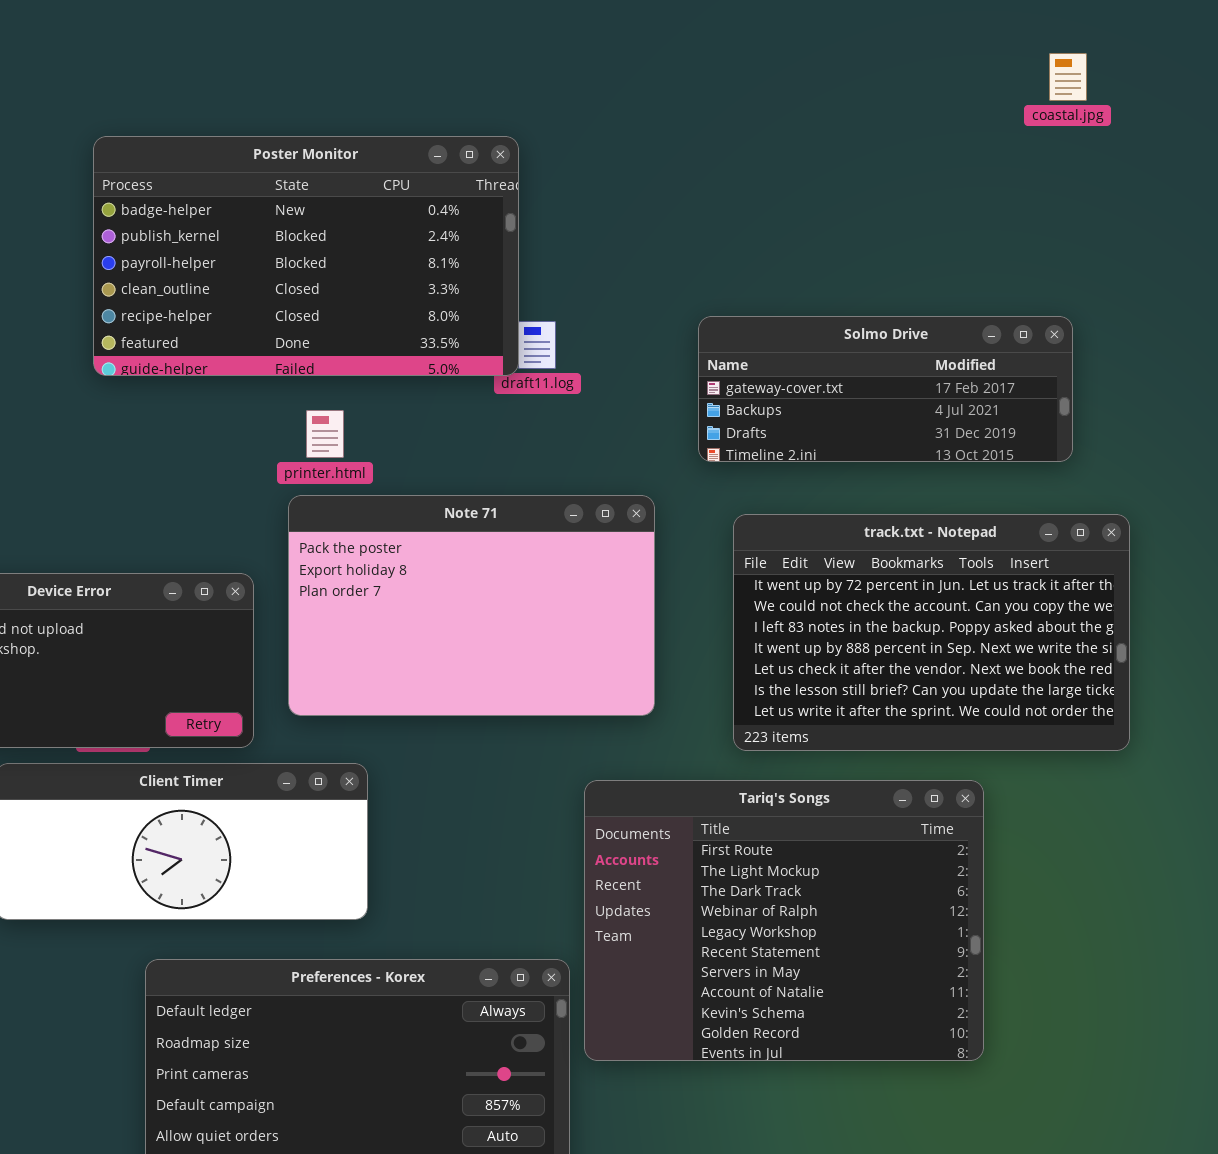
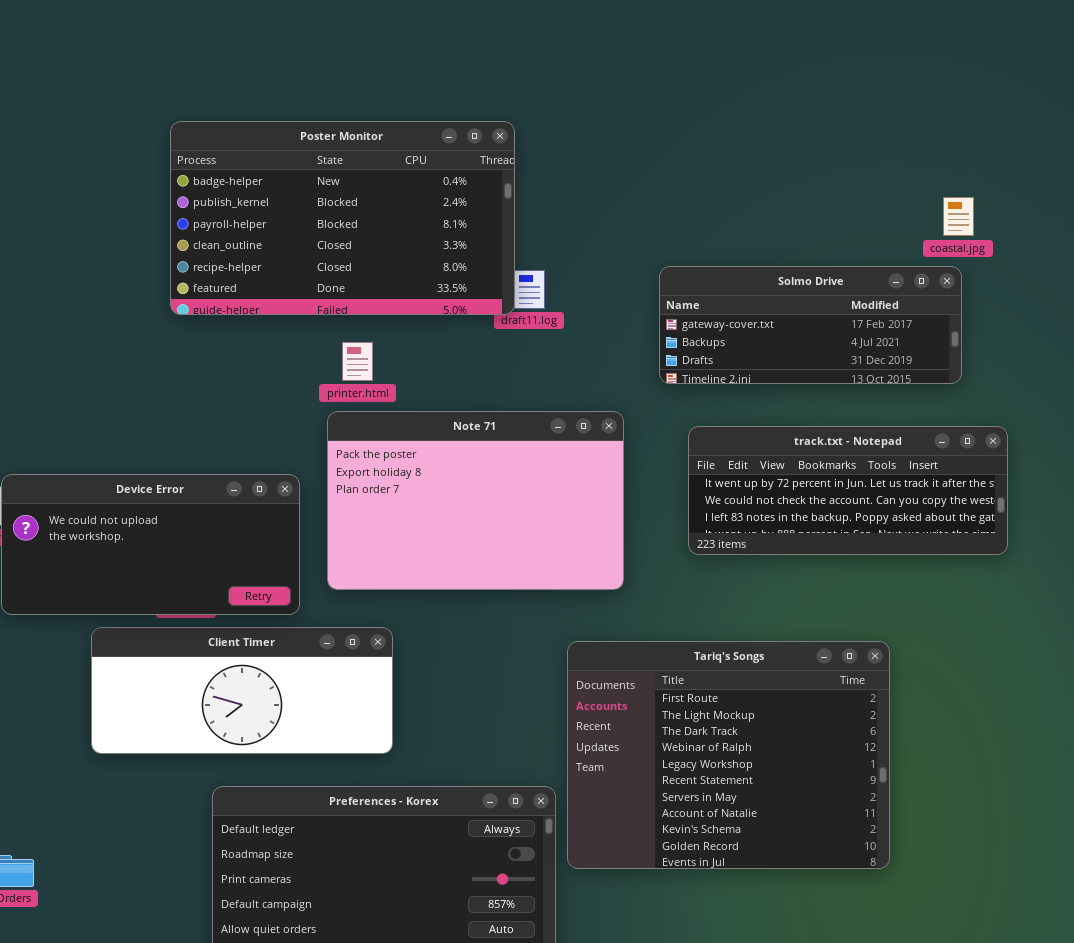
coastal.jpg: [1049,53,1087,101] -> [943,197,974,236], moved
track.txt - Notepad: [733,514,1130,751] -> [688,426,1008,555], resized

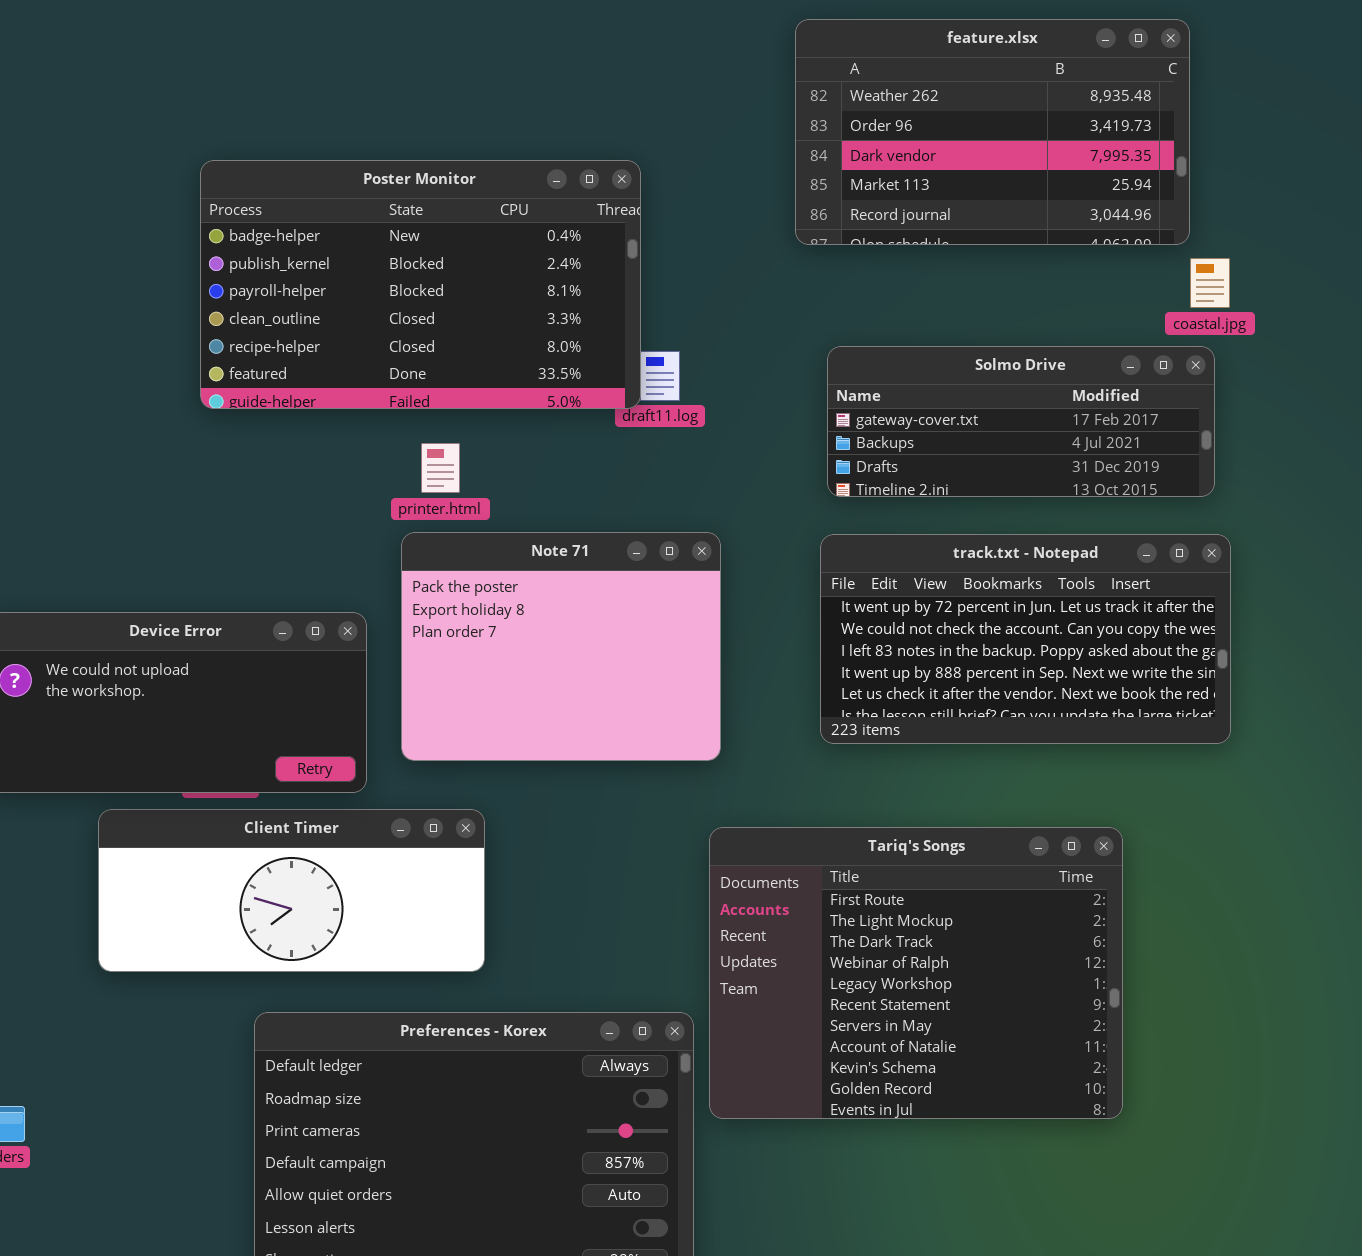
feature.xlsx: none -> [795,19,1190,245], opened
Note 71: [327,411,624,590] -> [401,532,721,761], resized
track.txt - Notepad: [688,426,1008,555] -> [820,534,1231,744], moved, resized

